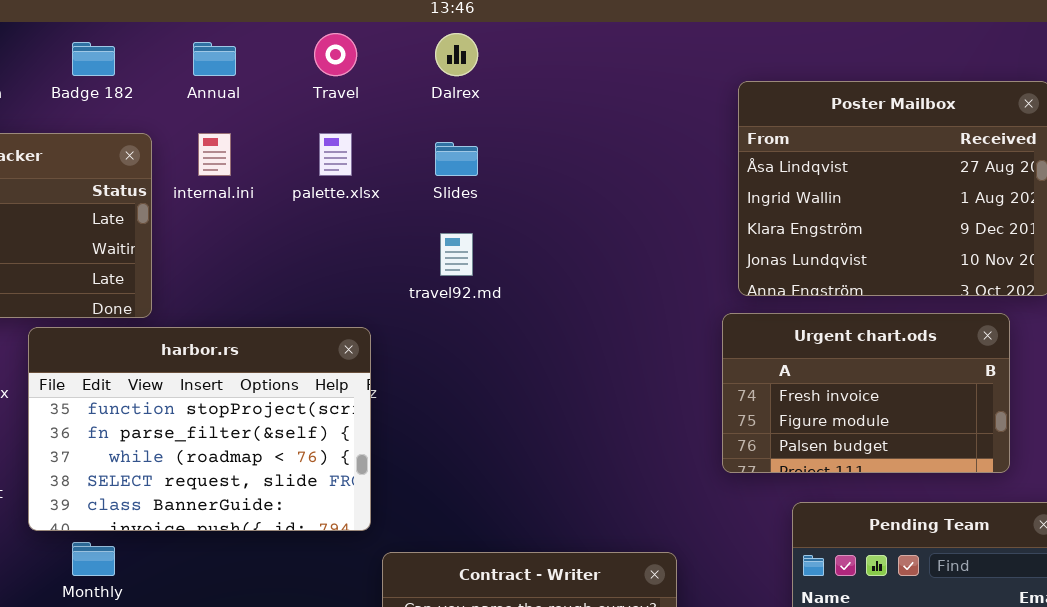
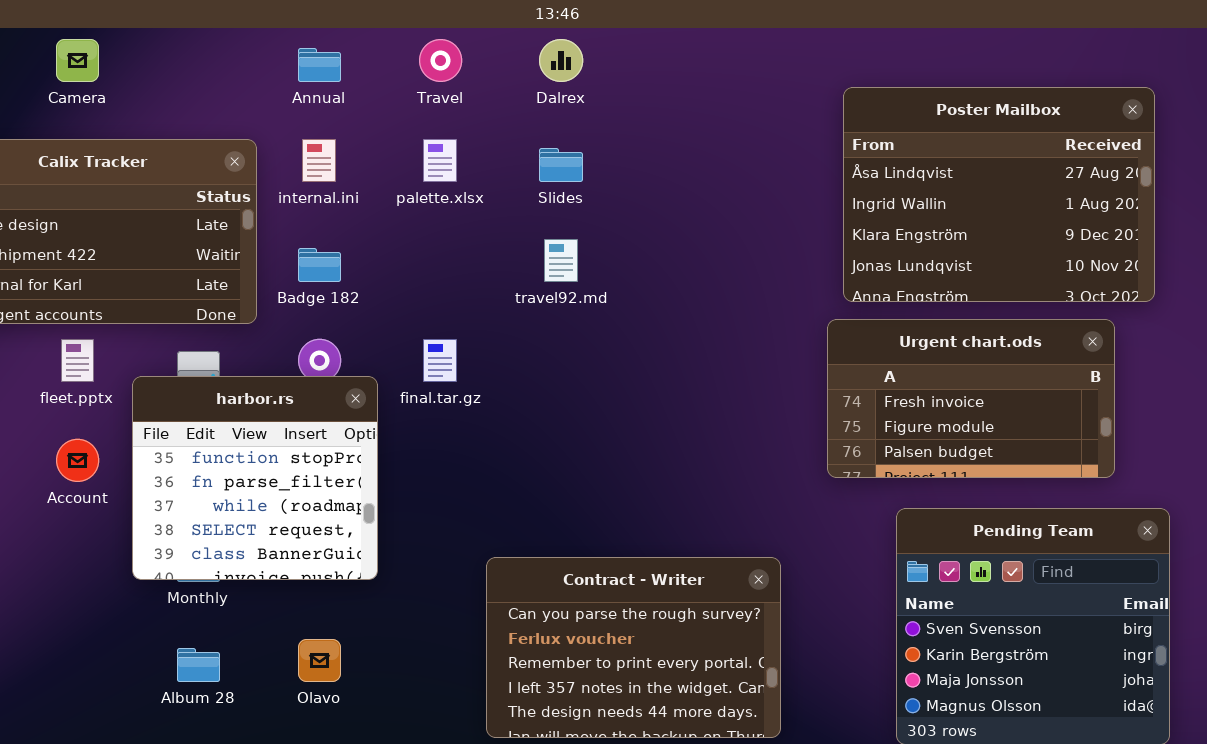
Badge 182: [72,42,115,76] -> [298,248,341,282], moved
harbor.rs: [28,327,371,531] -> [132,376,378,580], moved, resized

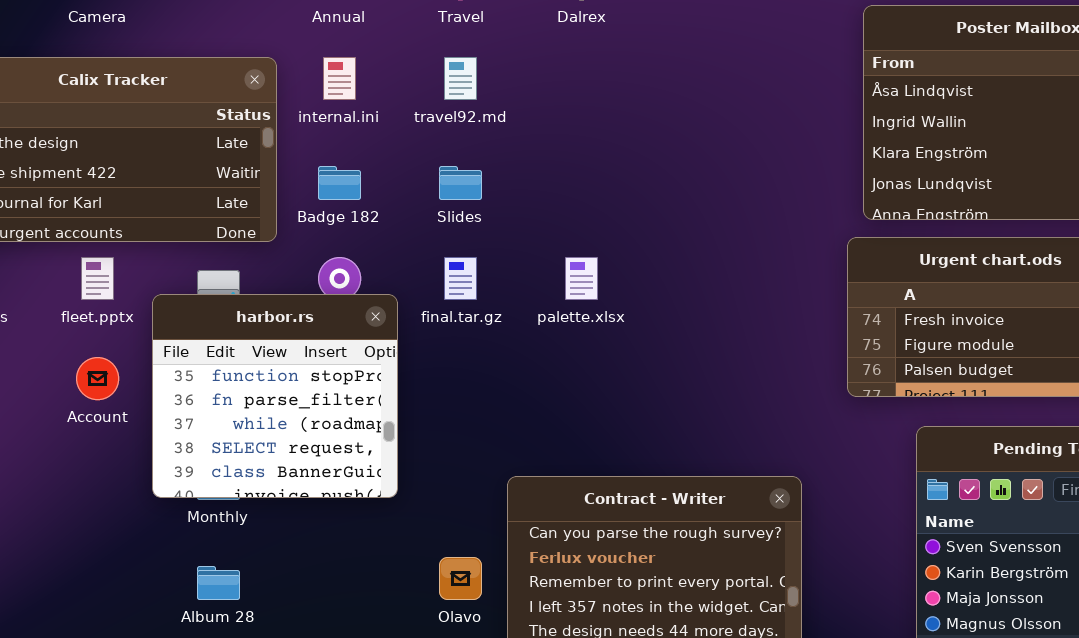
palette.xlsx: [423,139,457,182] -> [565,257,598,300], moved
Slides: [539,148,583,182] -> [439,166,482,200], moved
travel92.md: [544,239,578,282] -> [444,57,477,100], moved
Olavo: [298,639,341,682] -> [439,557,482,600], moved

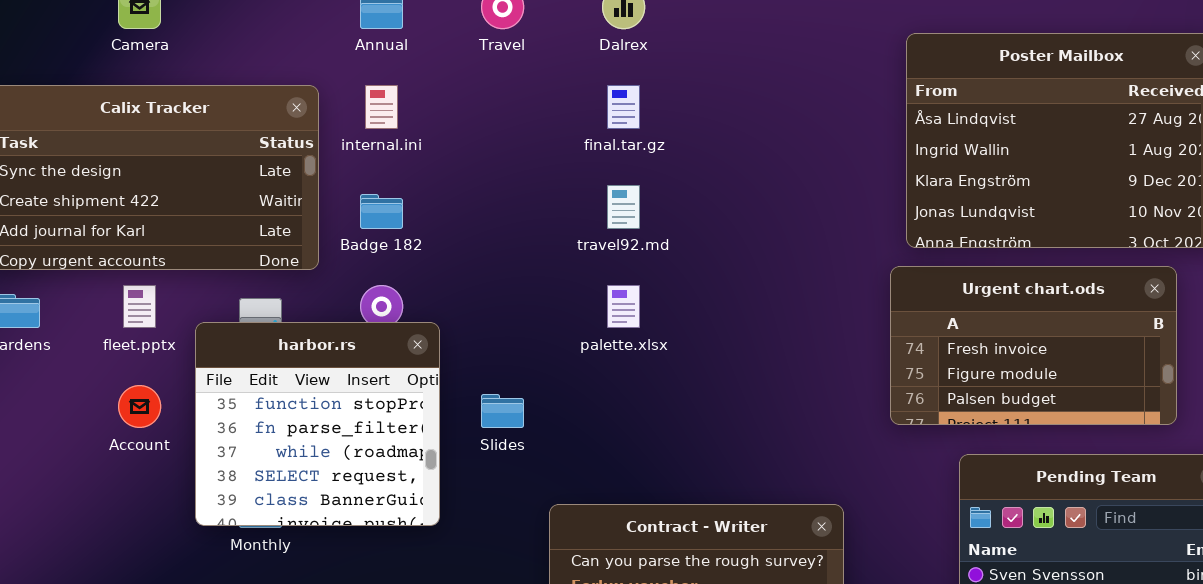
travel92.md: [444,57,477,100] -> [607,185,640,229], moved
Slides: [439,166,482,200] -> [481,394,524,428], moved
final.tar.gz: [444,257,477,300] -> [607,85,640,129], moved

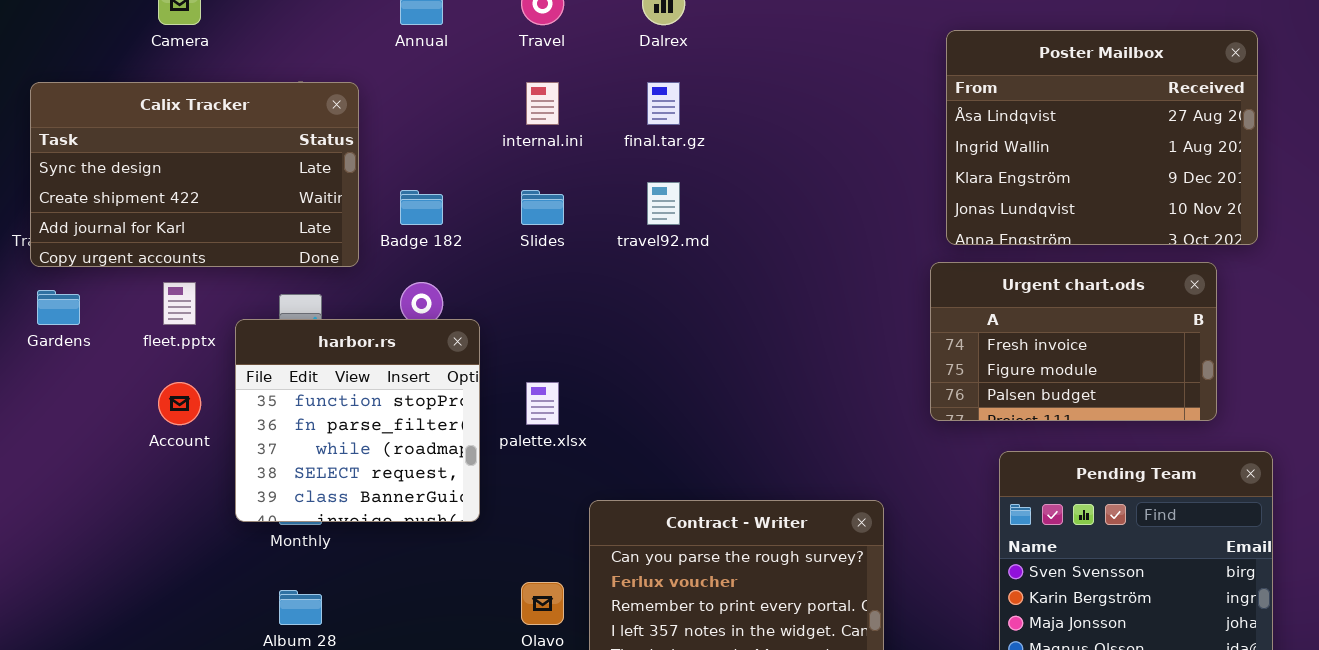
internal.ini: [365,85,398,129] -> [526,82,559,125], moved
palette.xlsx: [607,285,640,328] -> [526,382,559,425], moved
Slides: [481,394,524,428] -> [521,190,564,225], moved

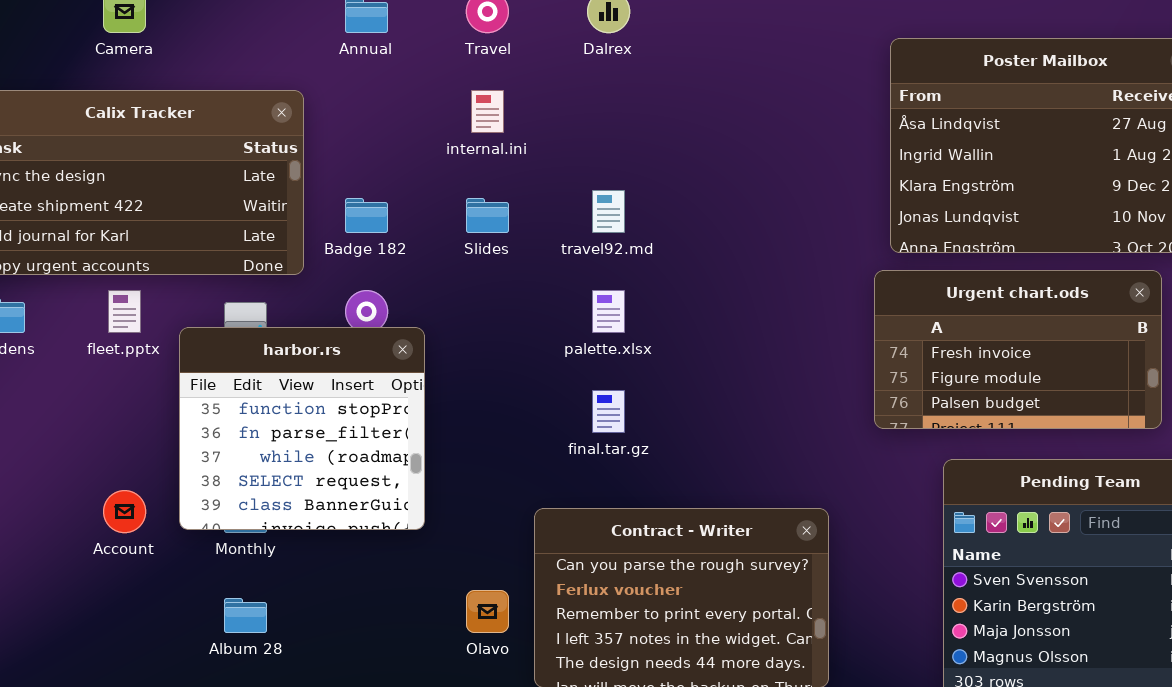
final.tar.gz: [647,82,680,125] -> [592,390,625,433], moved
Account: [158,382,201,425] -> [103,490,146,533], moved
palette.xlsx: [526,382,559,425] -> [592,290,625,333], moved

